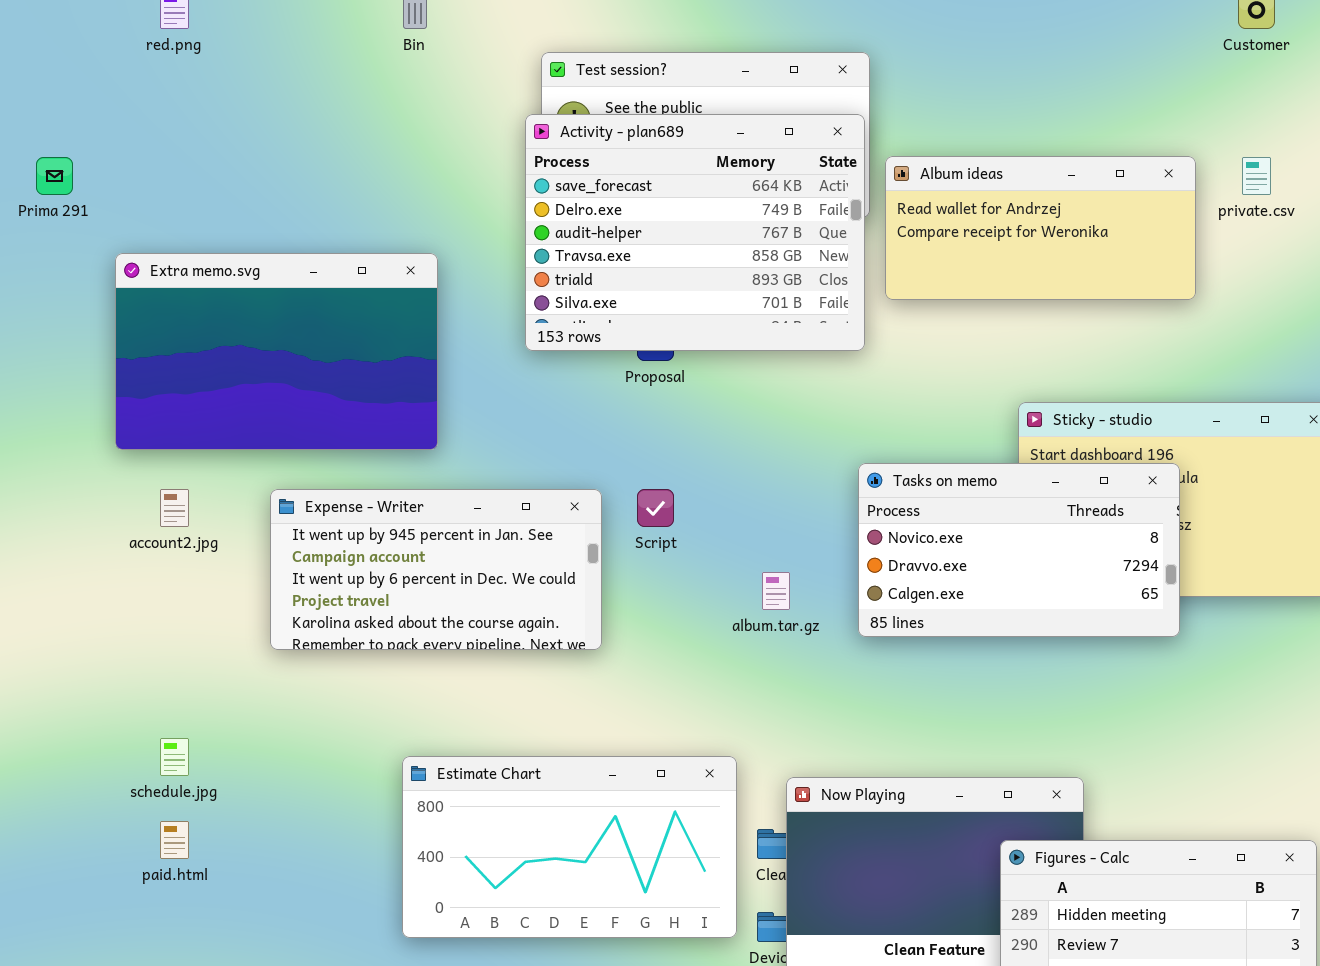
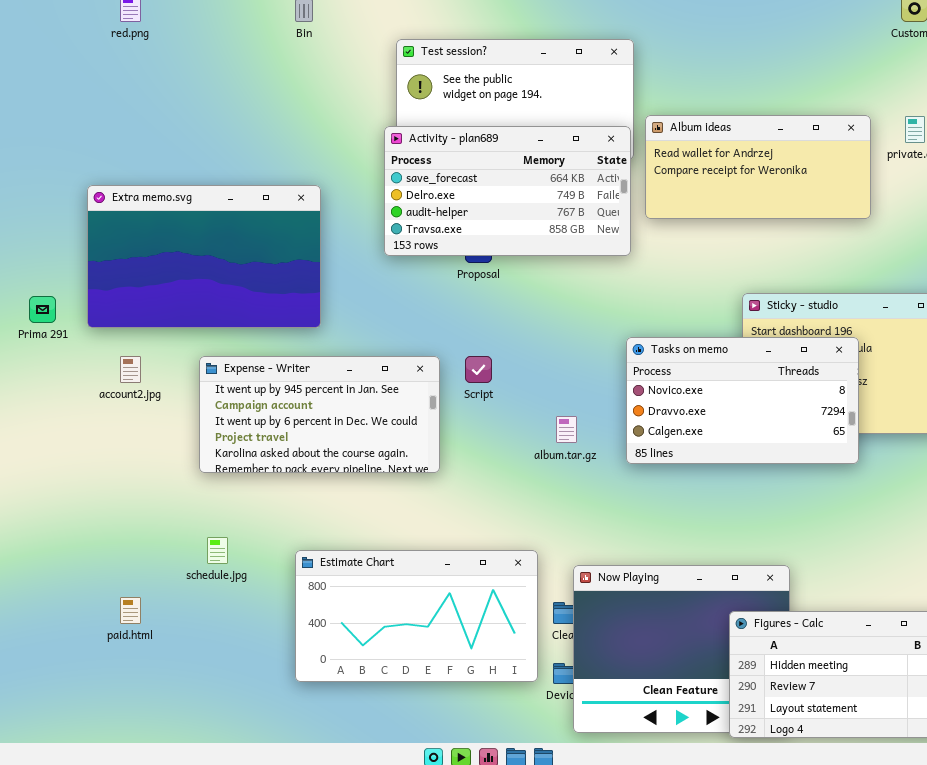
Activity - plan689: [525,114,865,351] -> [384,126,631,256], resized
Prima 291: [36,157,73,195] -> [29,296,56,323], moved
schedule.jpg: [160,738,189,776] -> [207,537,228,564], moved

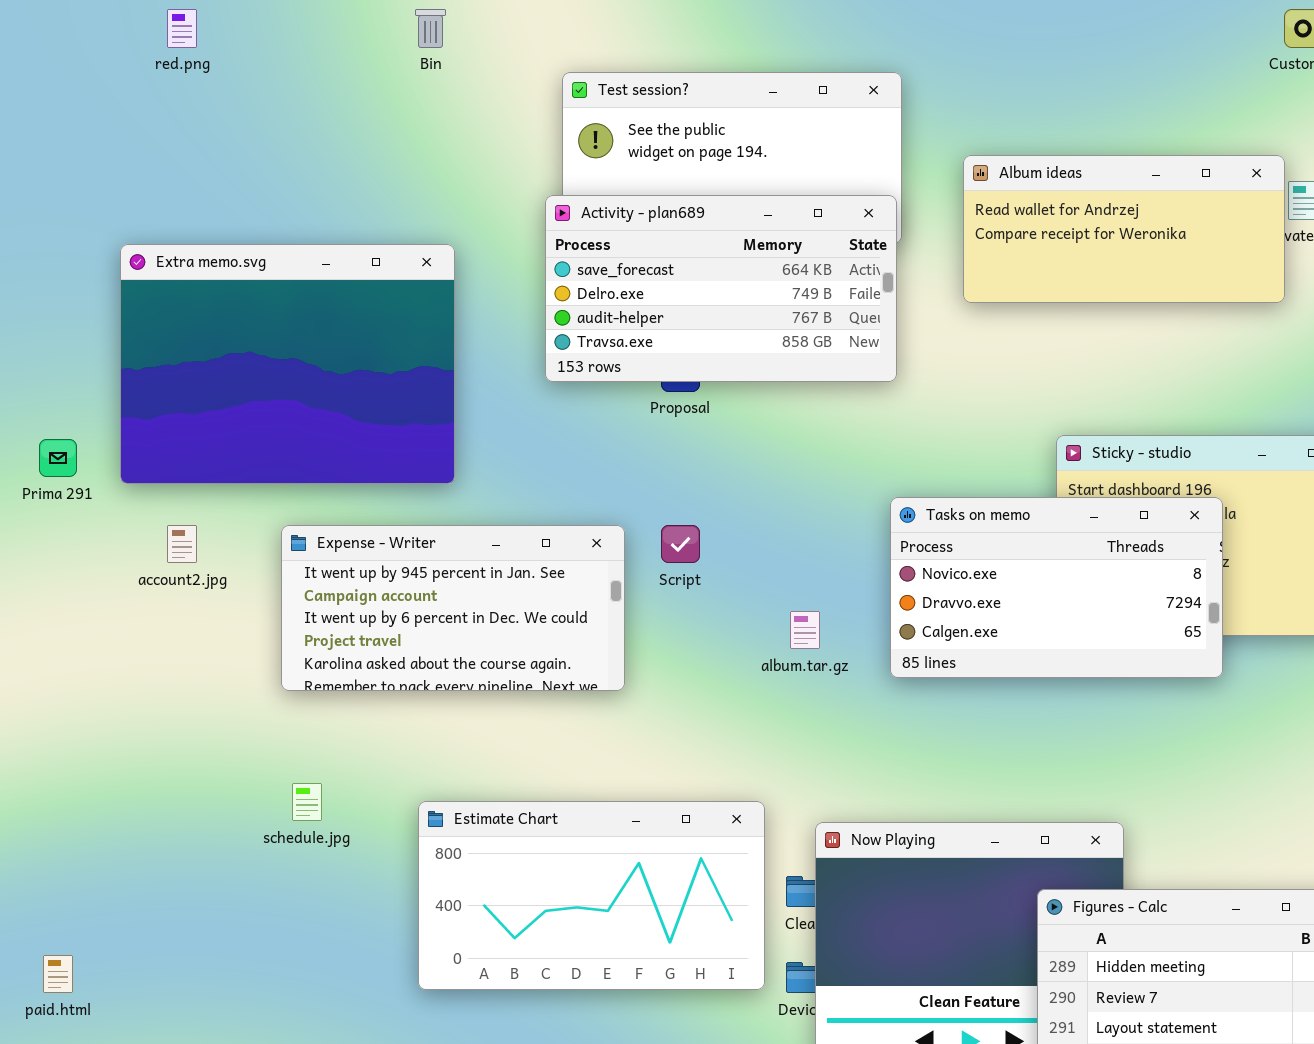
Album ideas: [645,115,871,219] -> [963,155,1285,303], moved
Extra memo.svg: [87,185,321,328] -> [120,244,455,484], resized
paid.html: [120,597,141,624] -> [43,955,73,993], moved

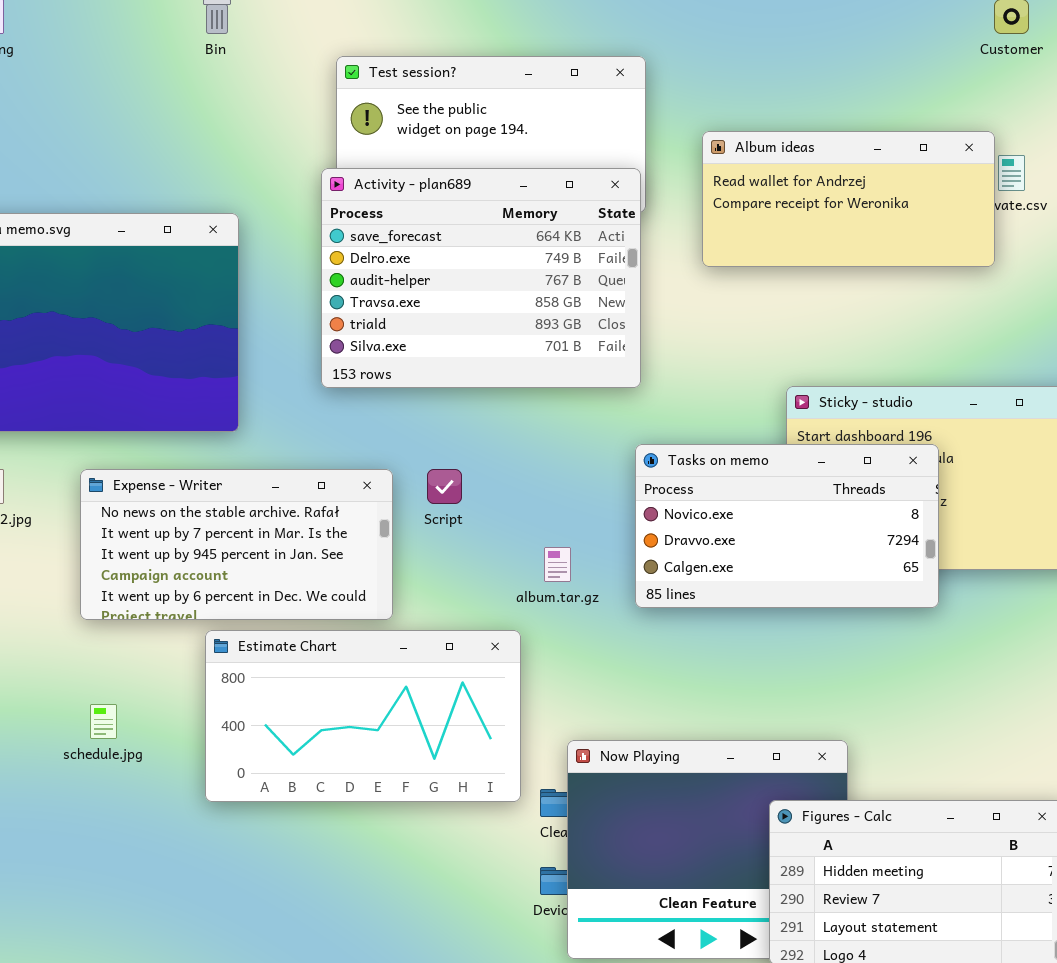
Activity - plan689: [545,195,897,382] -> [321,168,641,388], resized
Expense - Writer: [281,525,625,691] -> [80,469,393,620], scrolled up 2 rows
Estimate Chart: [418,801,765,990] -> [205,630,521,802], moved

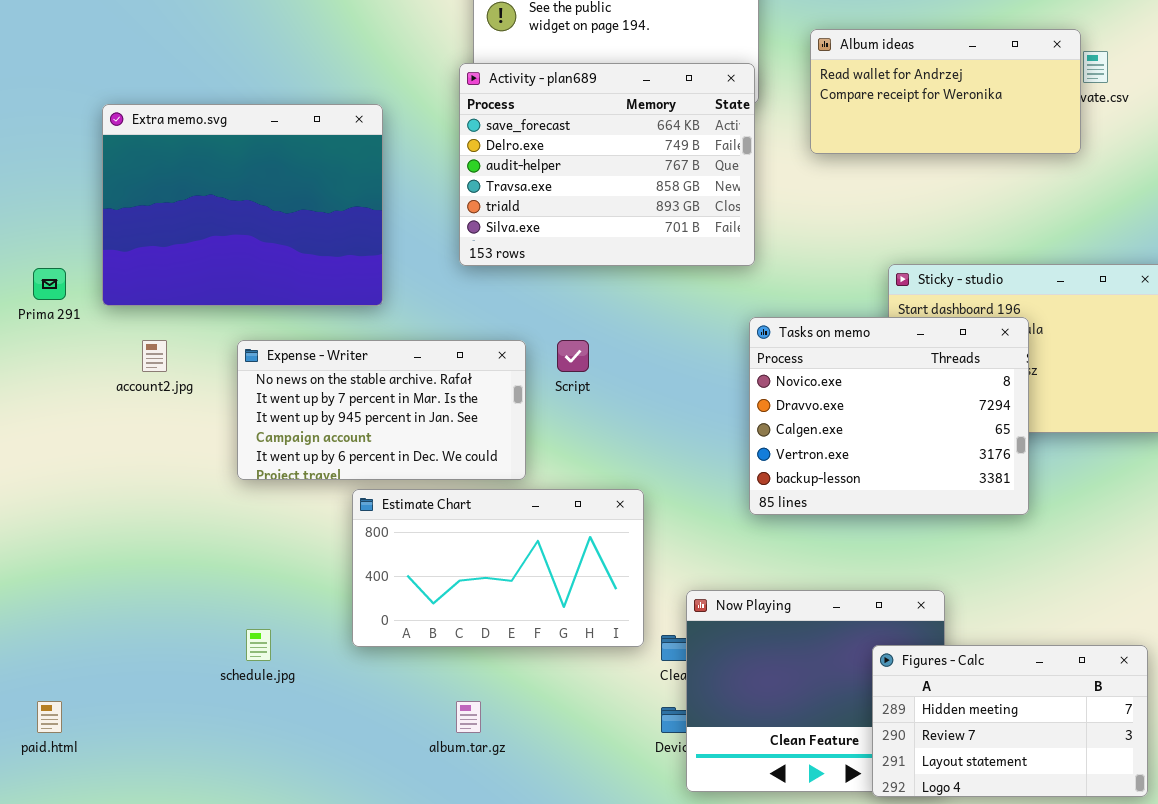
Tasks on memo: [635,444,939,608] -> [749,317,1029,515], resized
album.tar.gz: [544,547,571,582] -> [456,701,481,733], moved
schedule.jpg: [90,704,117,739] -> [246,629,271,661], moved

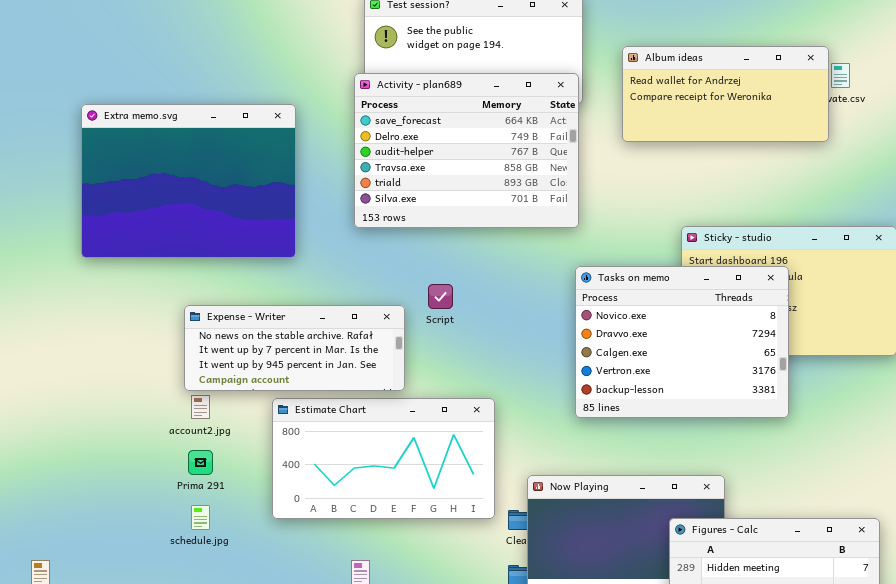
Prima 291: [33,268,66,300] -> [188,450,213,475], moved
account2.jpg: [142,340,167,372] -> [191,395,210,419], moved
Expense - Writer: [237,340,526,480] -> [184,305,405,391], resized

